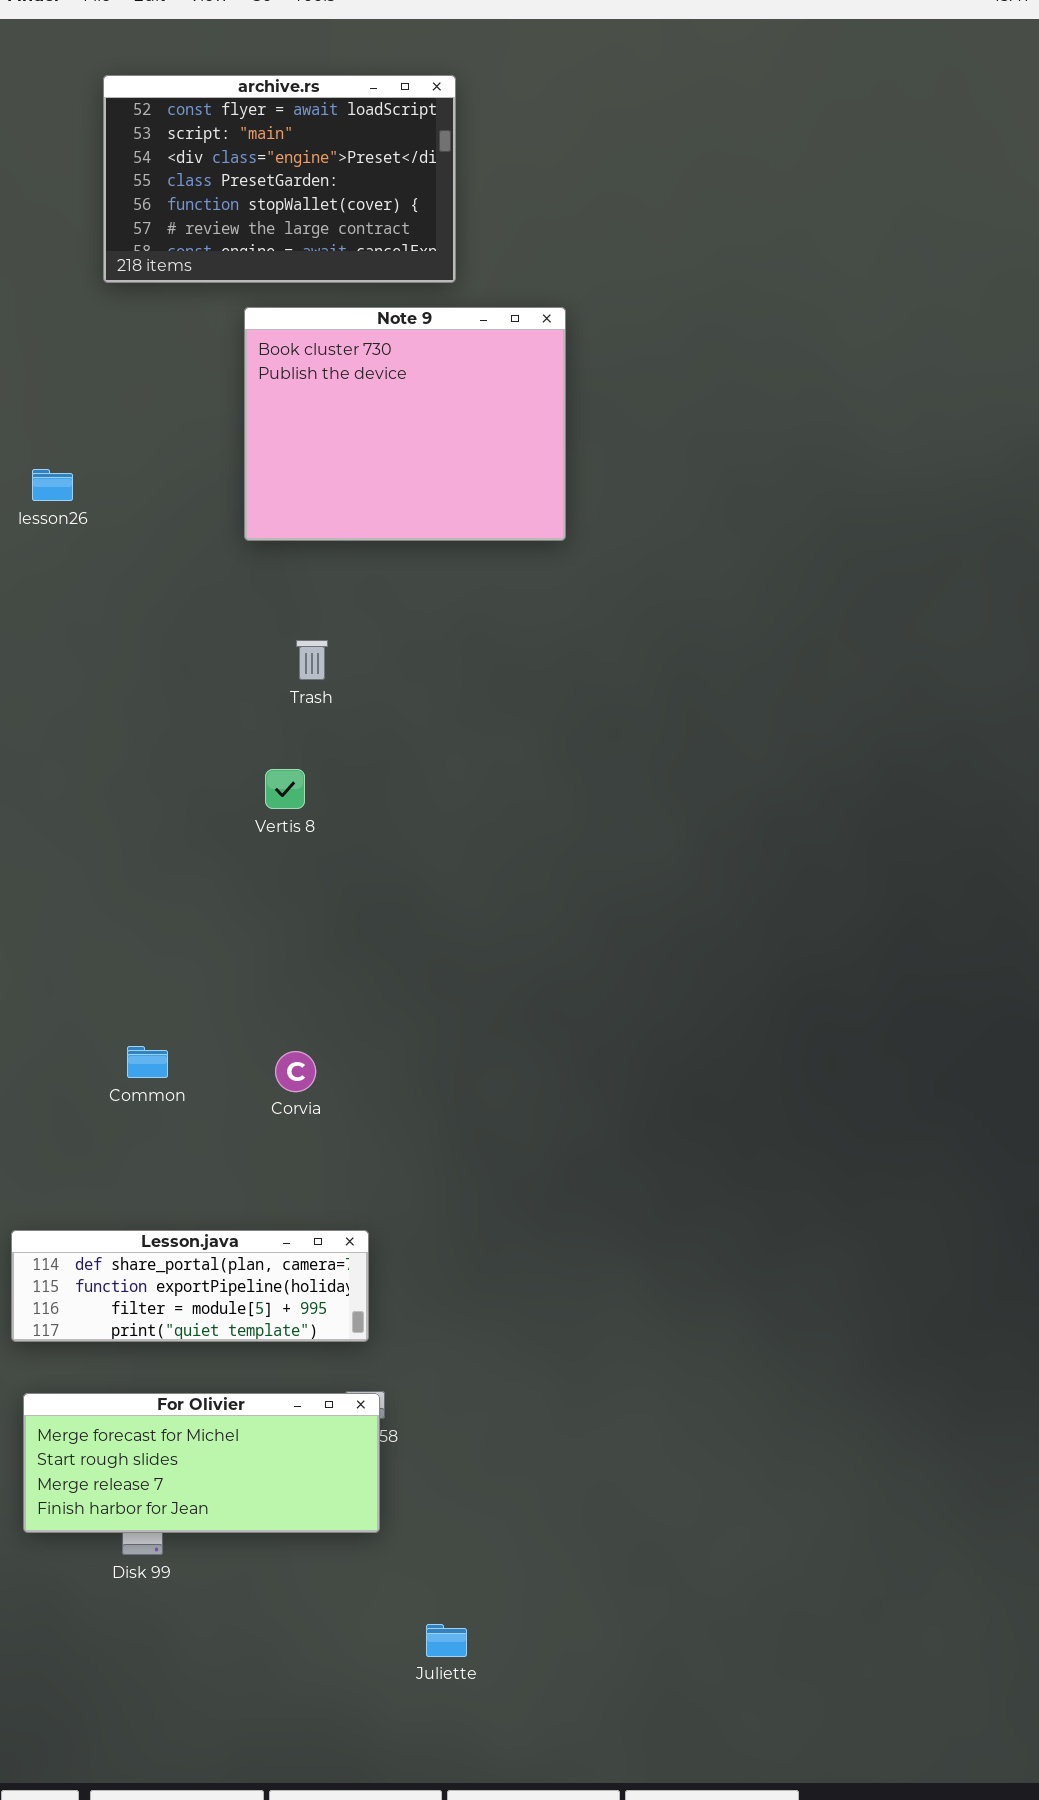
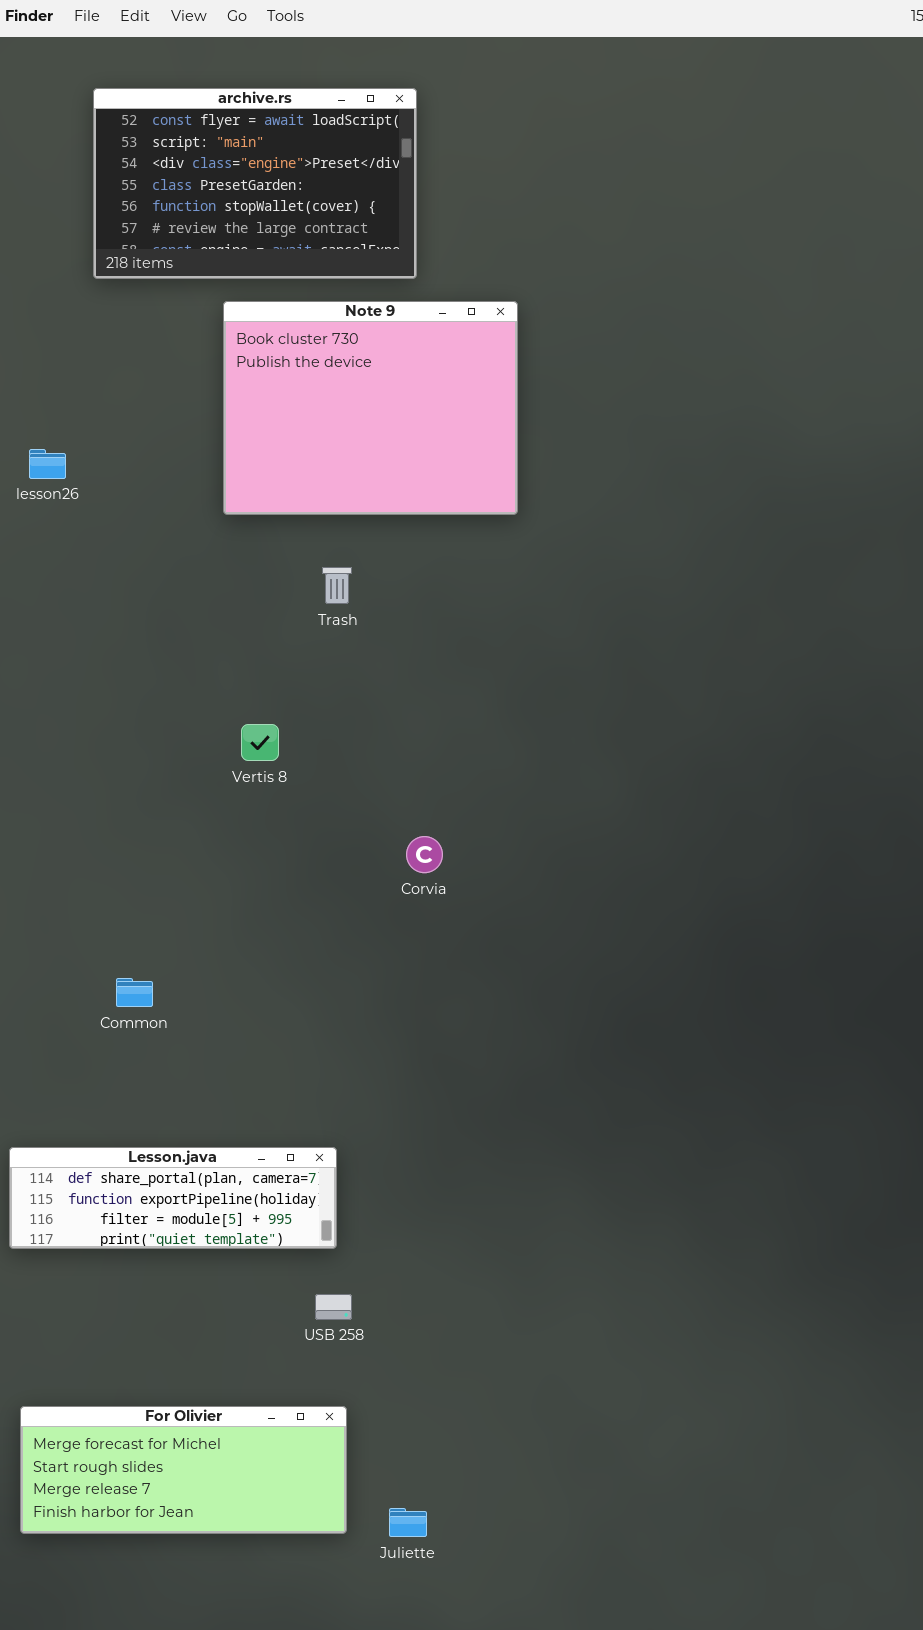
Trash: [296,640,328,680] -> [322,567,352,604], moved
Corvia: [275,1051,316,1092] -> [406,836,443,873], moved
For Olivier: [23,1393,380,1533] -> [20,1406,347,1534], moved

